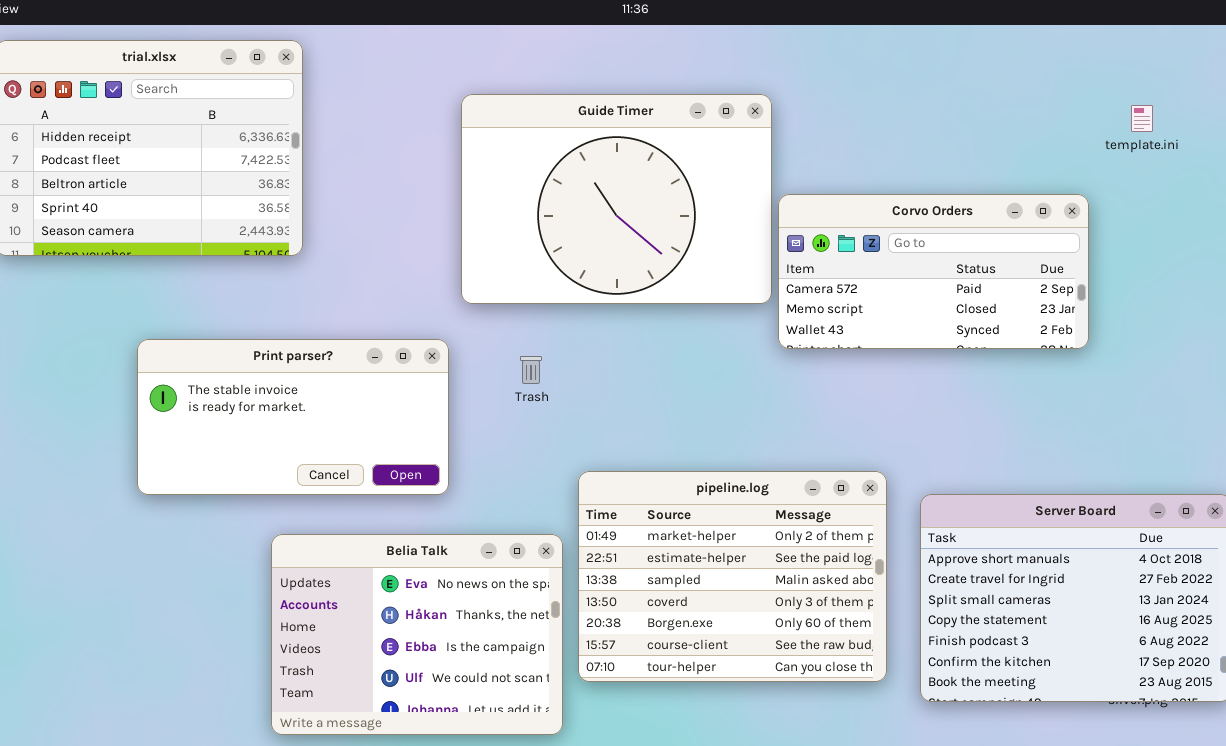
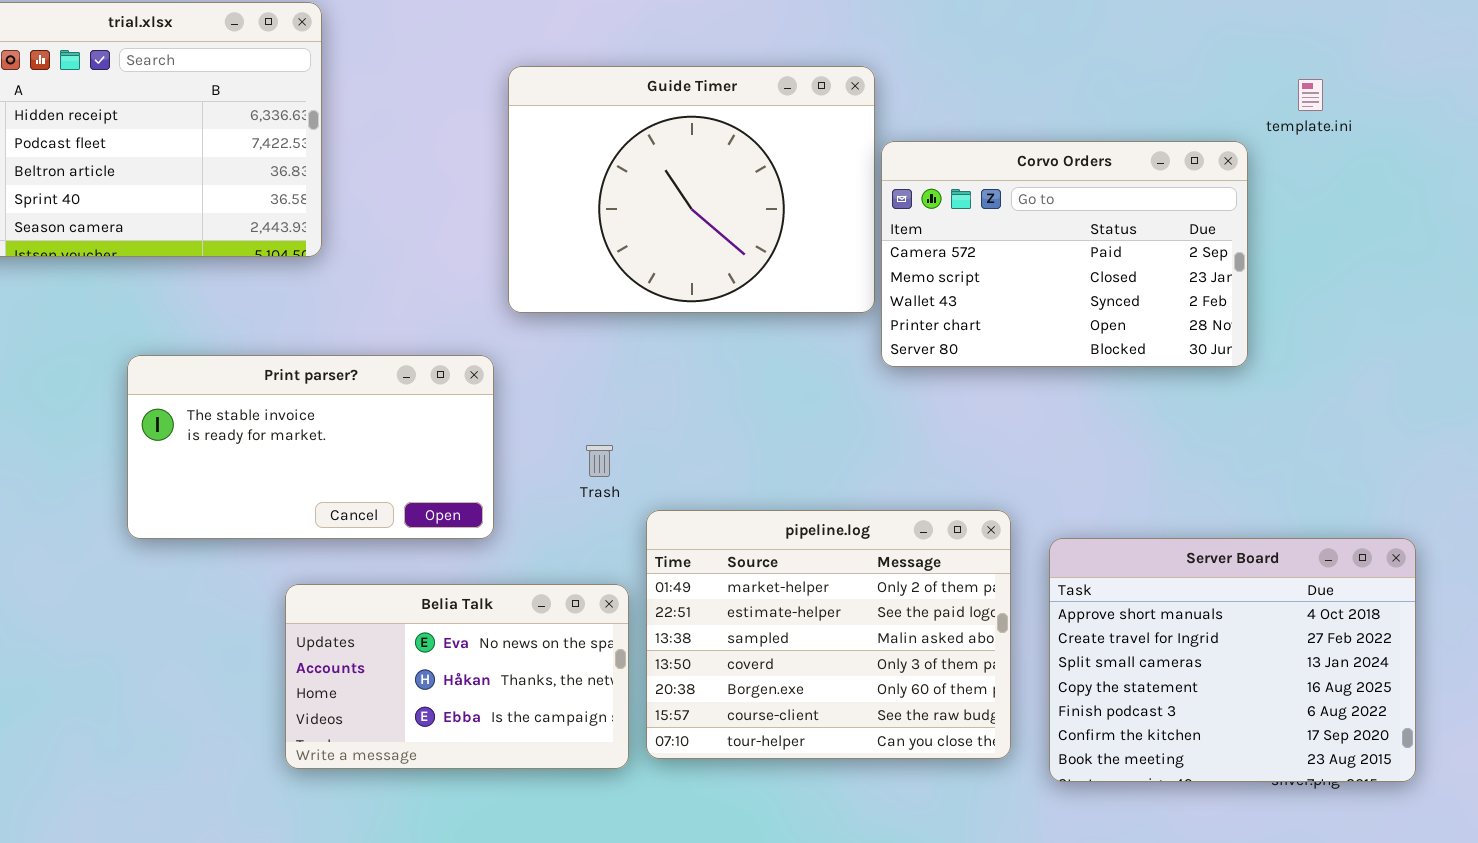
Corvo Orders: [778,194,1089,349] -> [881,141,1248,367], resized
Trash: [520,356,542,384] -> [586,445,613,477], moved
Belia Talk: [271,534,563,735] -> [285,584,629,769], resized

